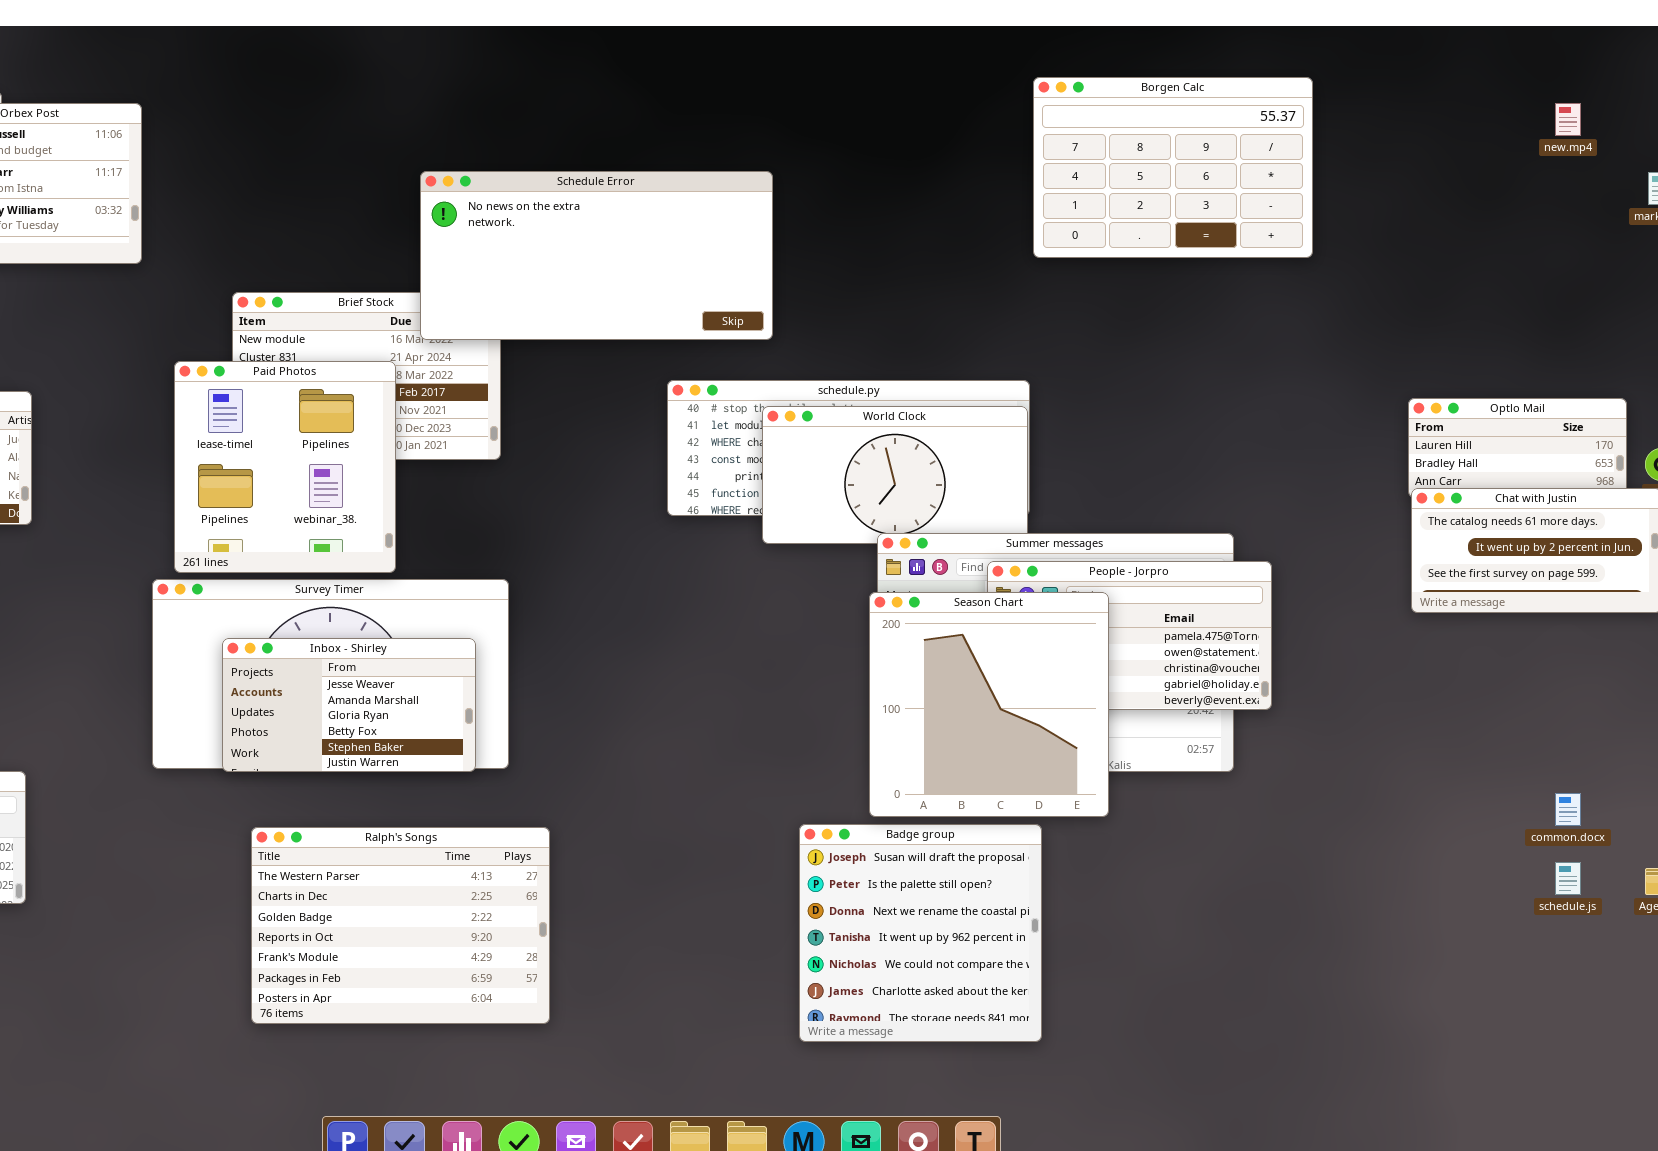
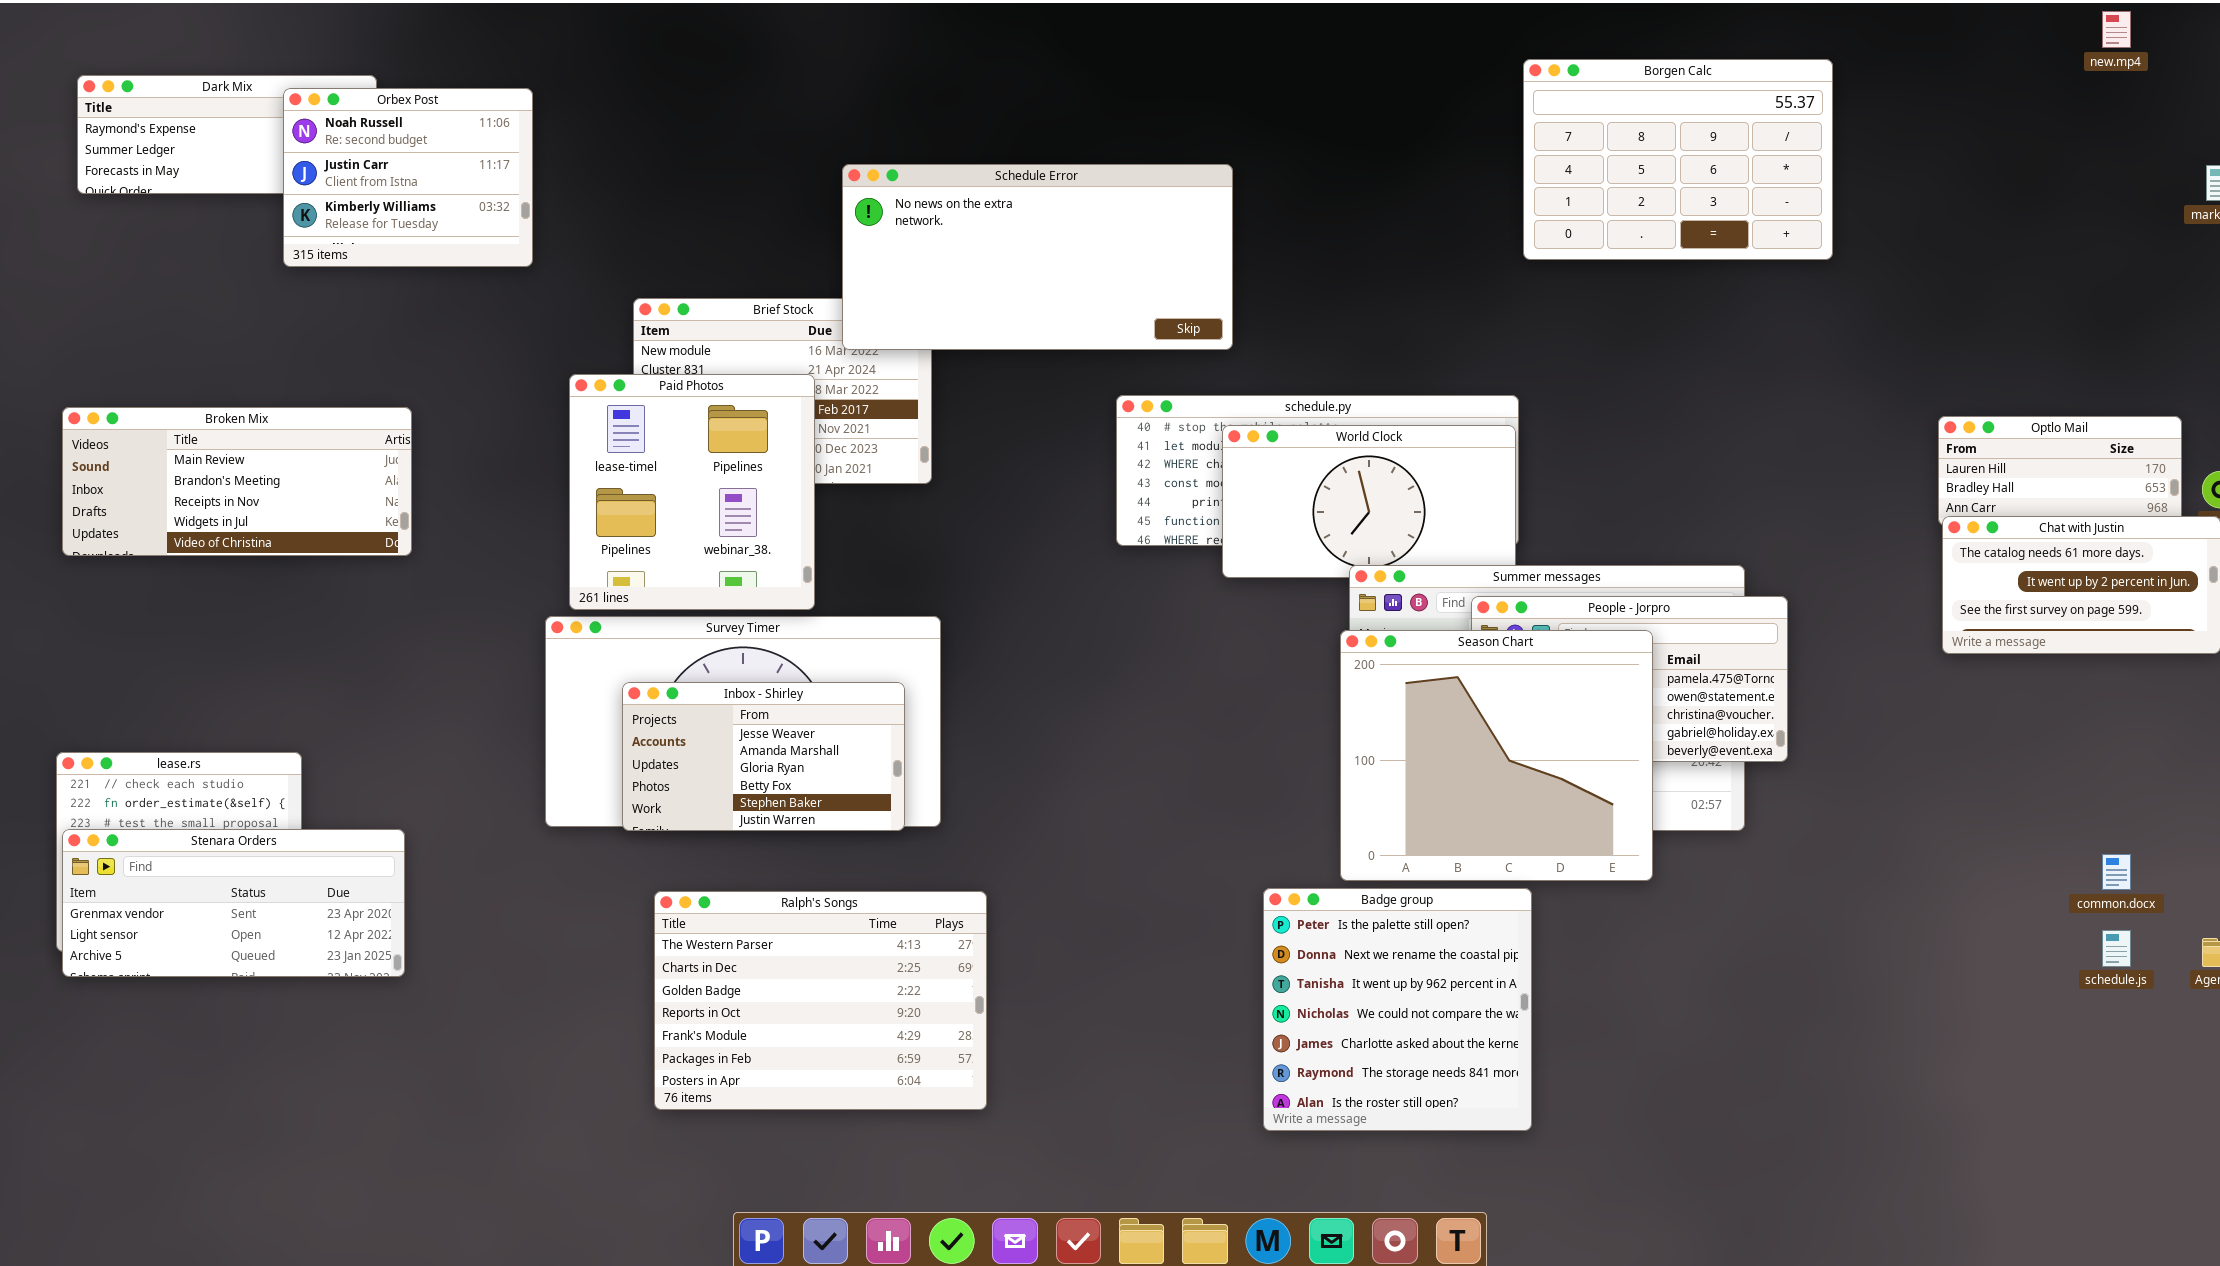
new.mp4: [1555,103,1581,136] -> [2102,11,2131,48], moved
Season Chart: [869,592,1109,817] -> [1340,630,1653,881], resized
Badge group: [799,824,1042,1042] -> [1263,888,1532,1131], scrolled down 1 row

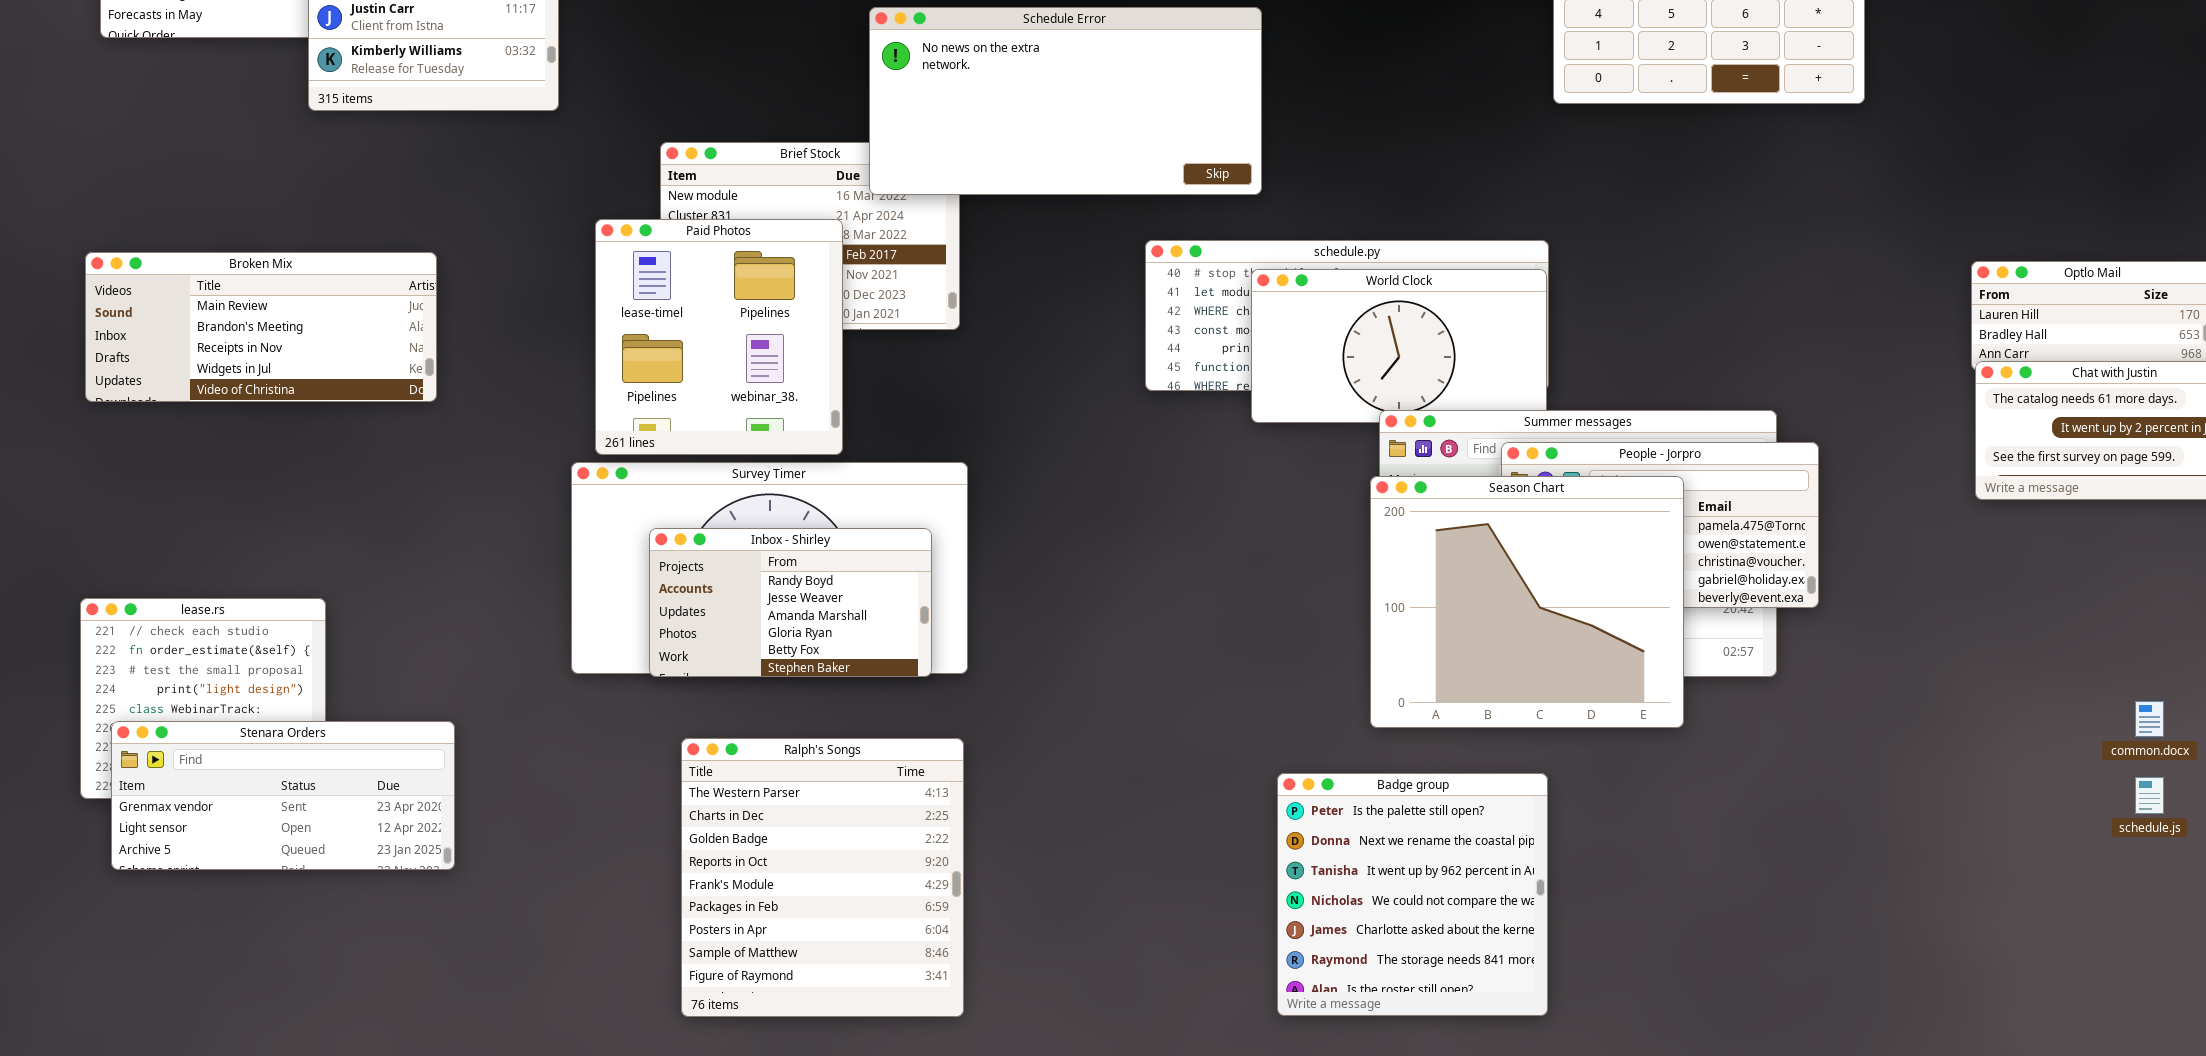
Inbox - Shirley: [622,682,905,831] -> [649,528,932,677], scrolled up 1 row
Stenara Orders: [62,829,405,977] -> [111,721,455,870], moved
Badge group: [1263,888,1532,1131] -> [1277,773,1548,1016], moved
Ralph's Songs: [654,891,987,1110] -> [681,738,964,1017], resized

